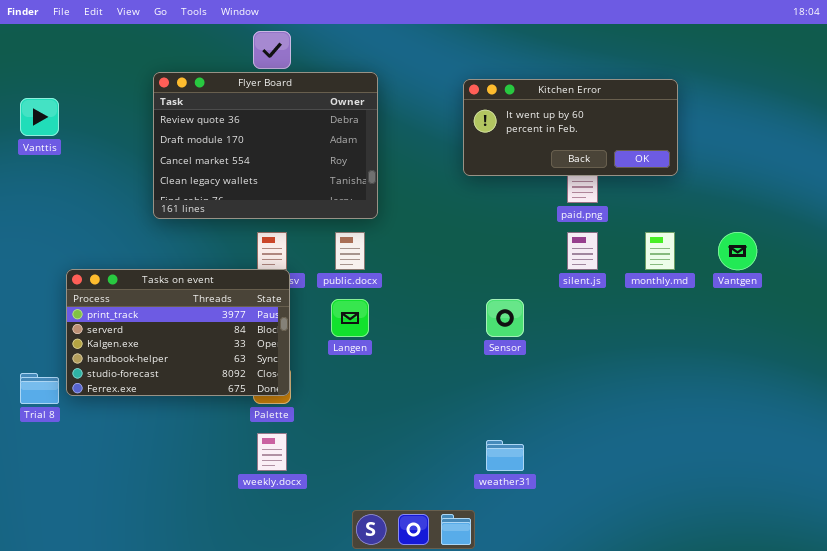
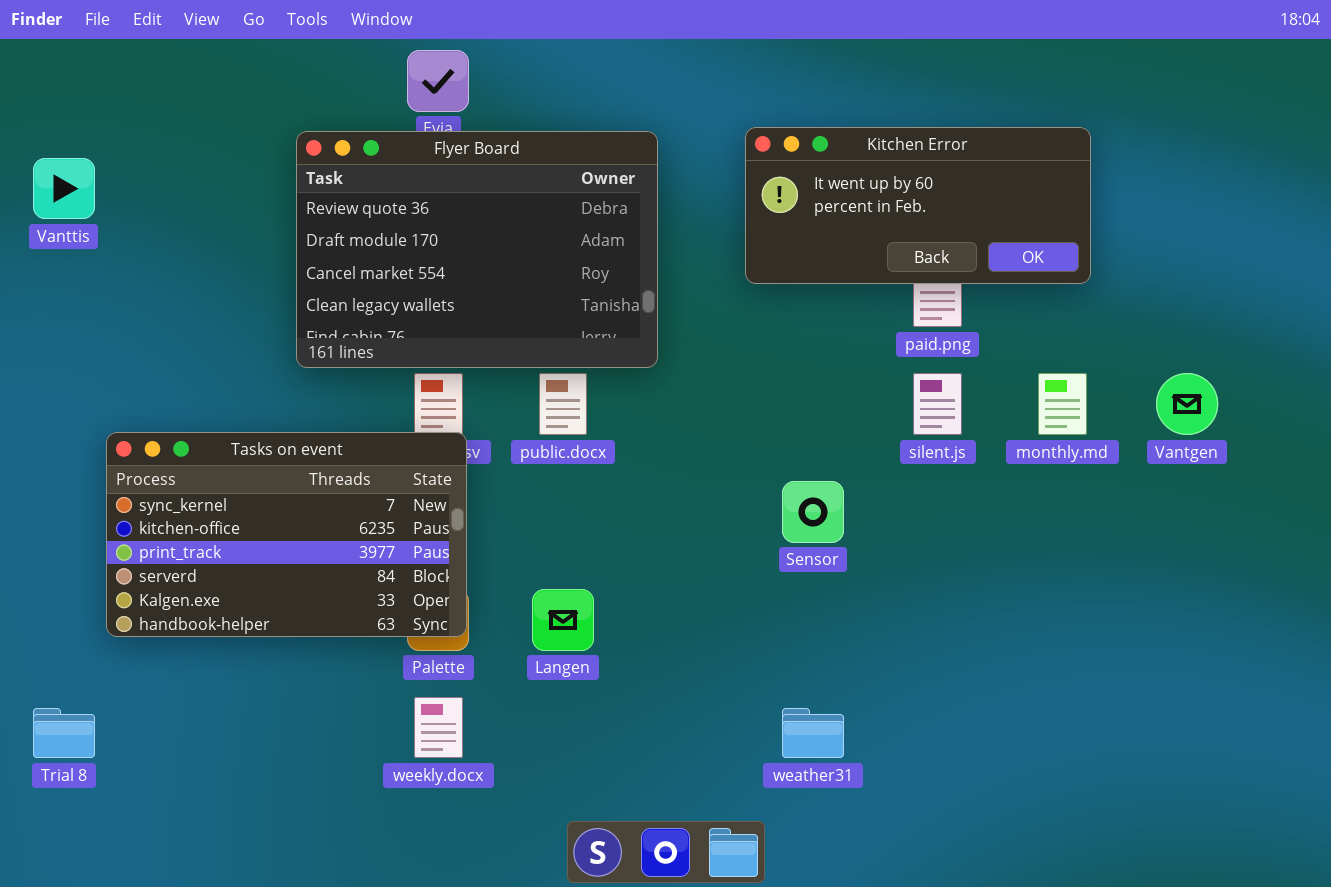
Flyer Board: [153,72,378,219] -> [296,131,658,368], moved
Tasks on event: [66,269,290,396] -> [106,432,467,637], scrolled up 2 rows
Langen: [331,299,369,337] -> [532,589,594,651], moved
Trial 8: [20,373,59,404] -> [33,708,95,758], moved

